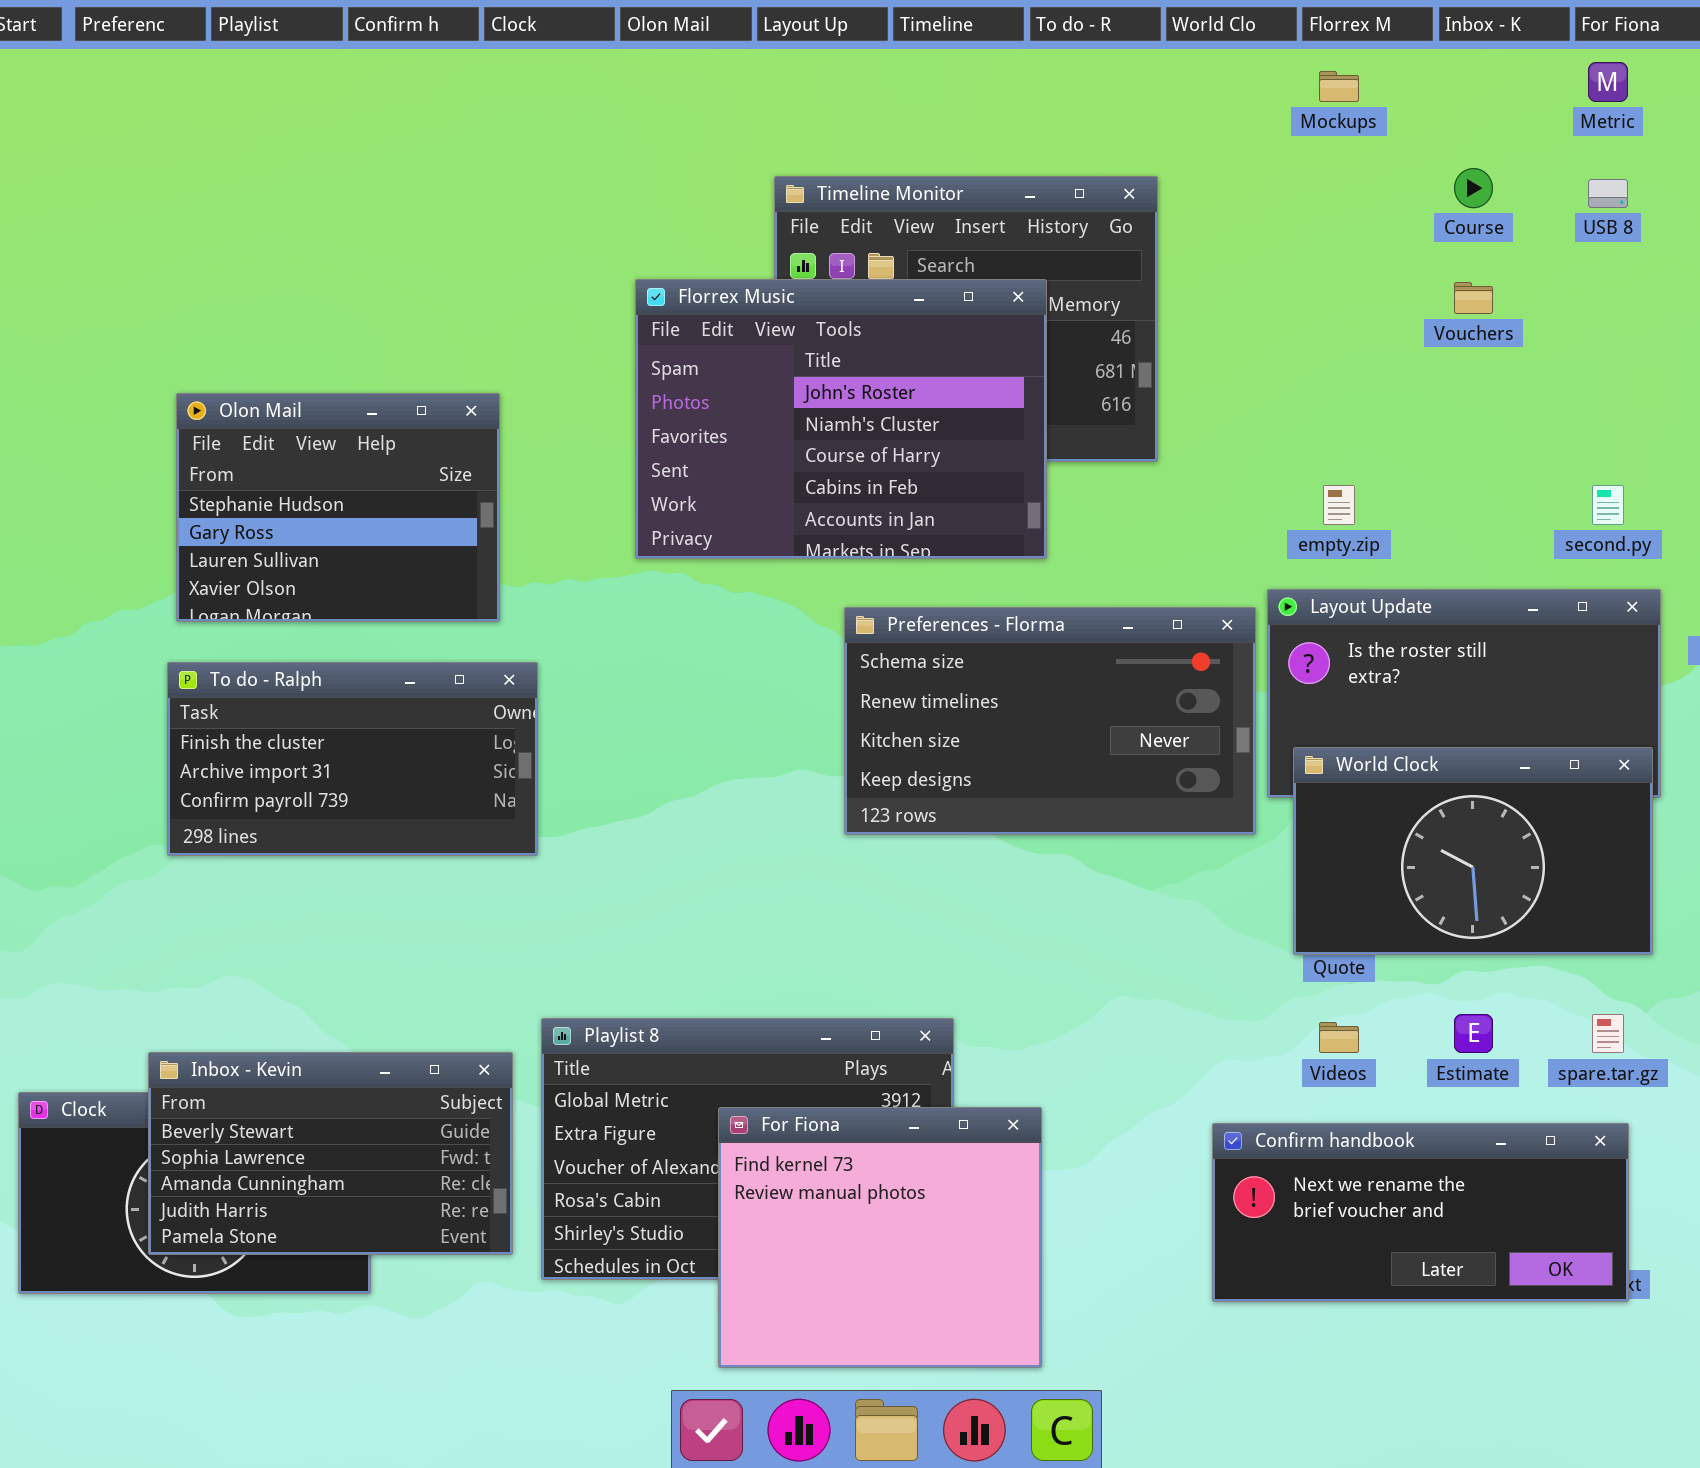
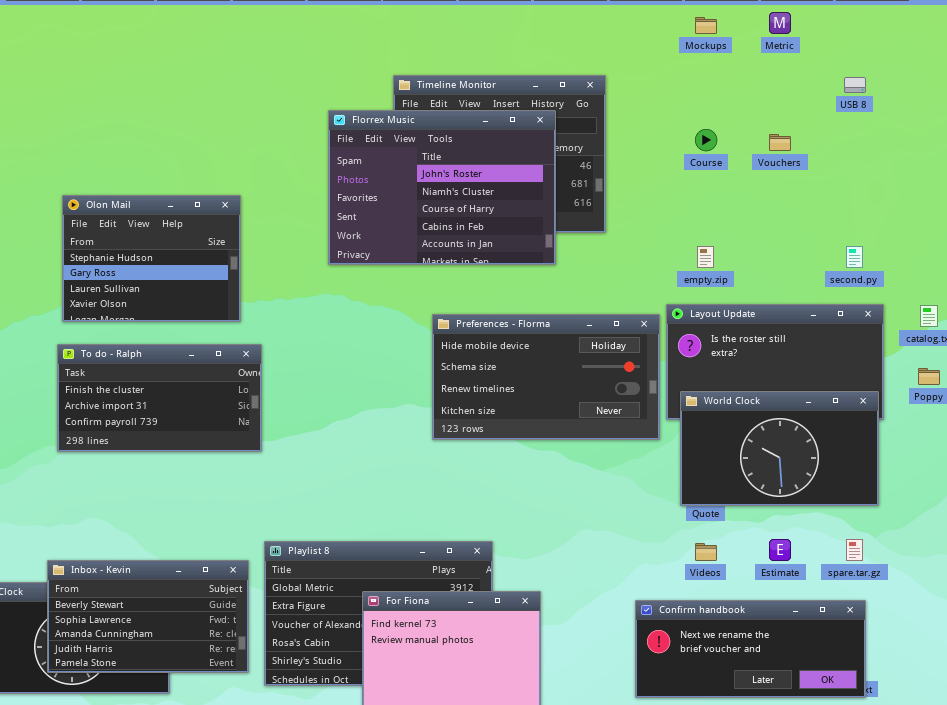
Metric: [1588,62,1628,102] -> [769,12,791,34], moved
Course: [1454,168,1493,208] -> [695,129,717,151], moved
Florrex Music: [635,279,1047,559] -> [328,110,556,265], moved
Preferences - Florma: [844,607,1256,835] -> [432,314,660,440], scrolled up 1 row

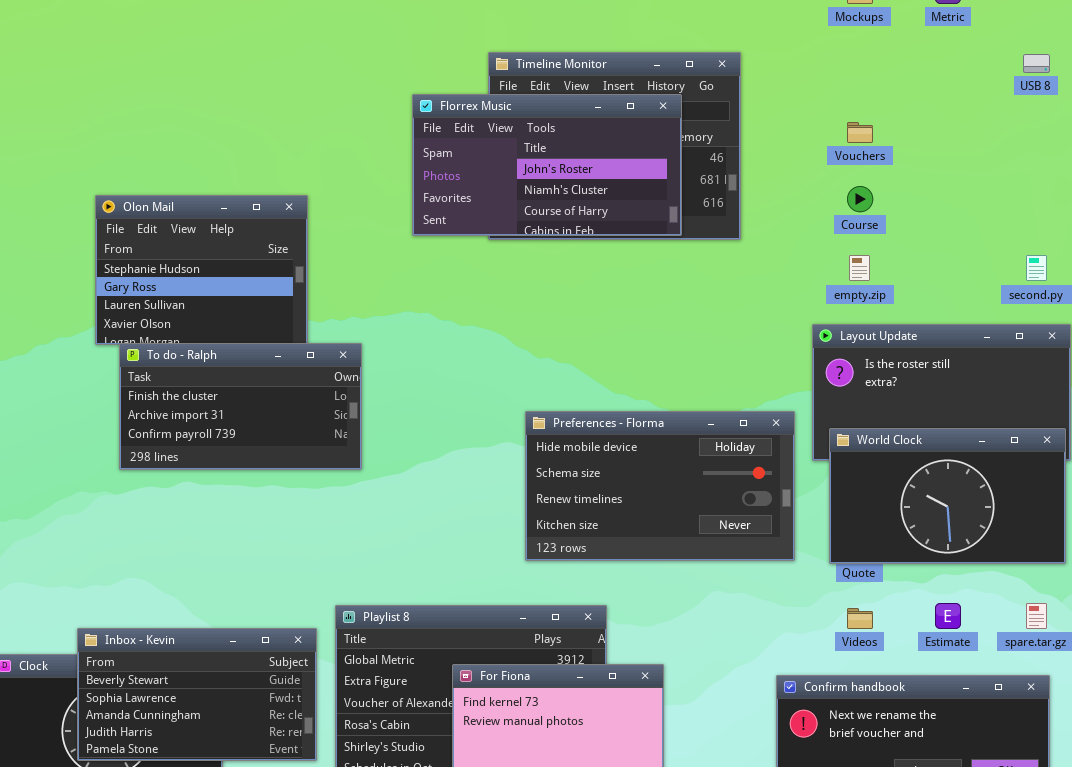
Florrex Music: [328,110,556,265] -> [412,94,682,236], resized
Course: [695,129,717,151] -> [847,186,873,212], moved
Vouchers: [769,134,791,151] -> [847,122,873,143], moved
Preferences - Florma: [432,314,660,440] -> [525,411,795,561], moved
To do - Ralph: [57,344,262,452] -> [119,343,362,470], moved

